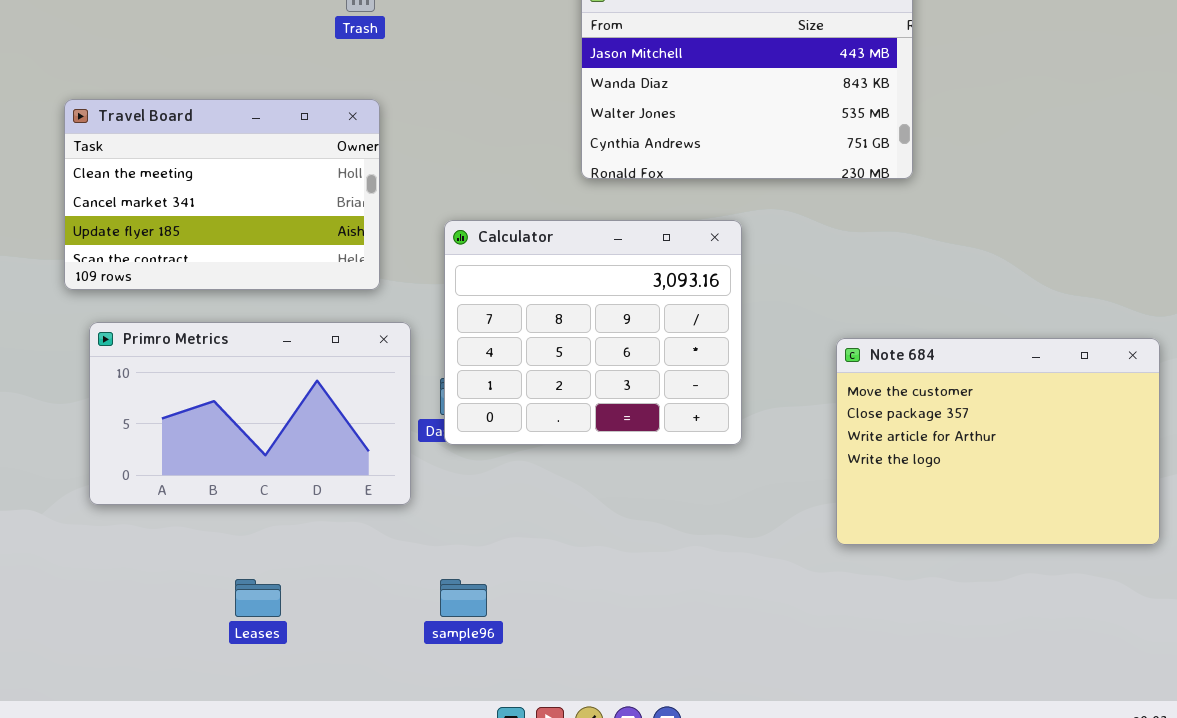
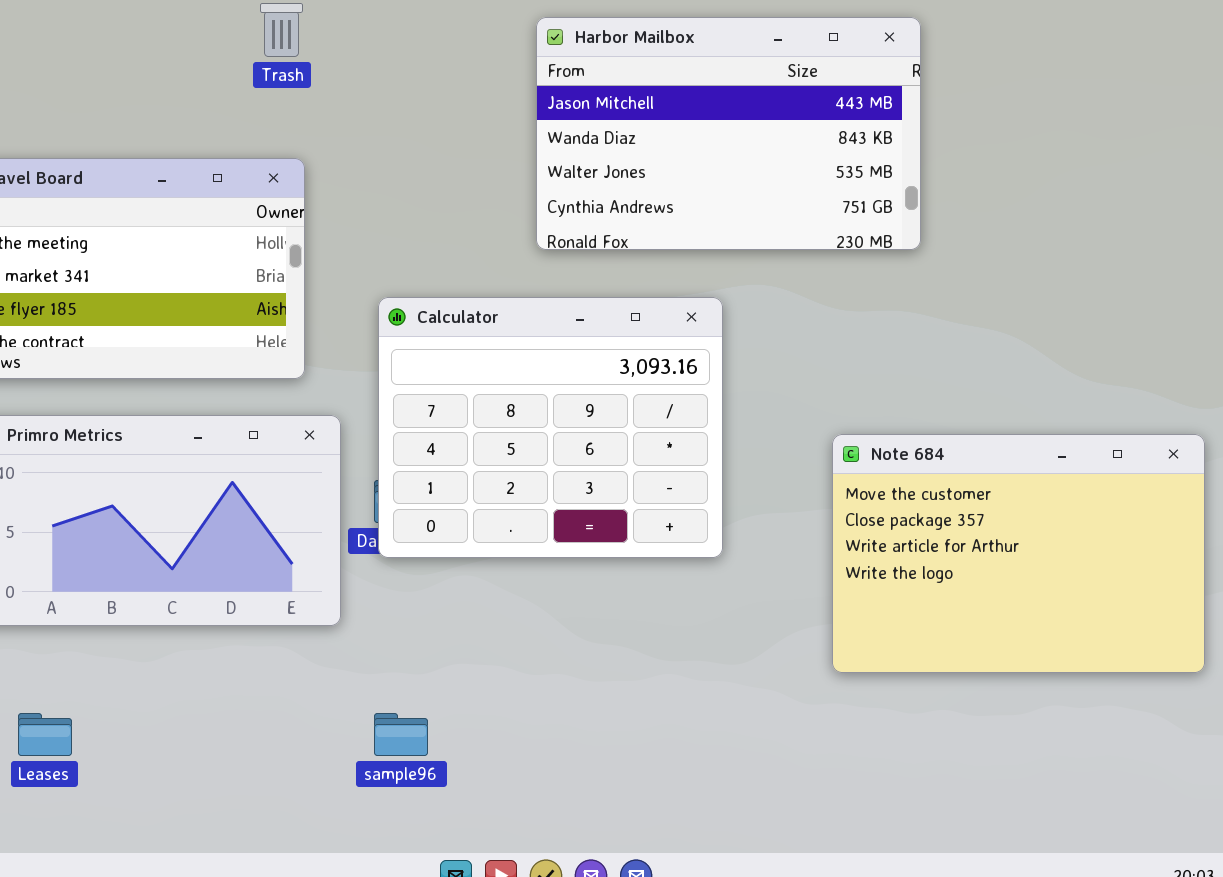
Leases: [235,579,281,617] -> [18,713,72,756], moved

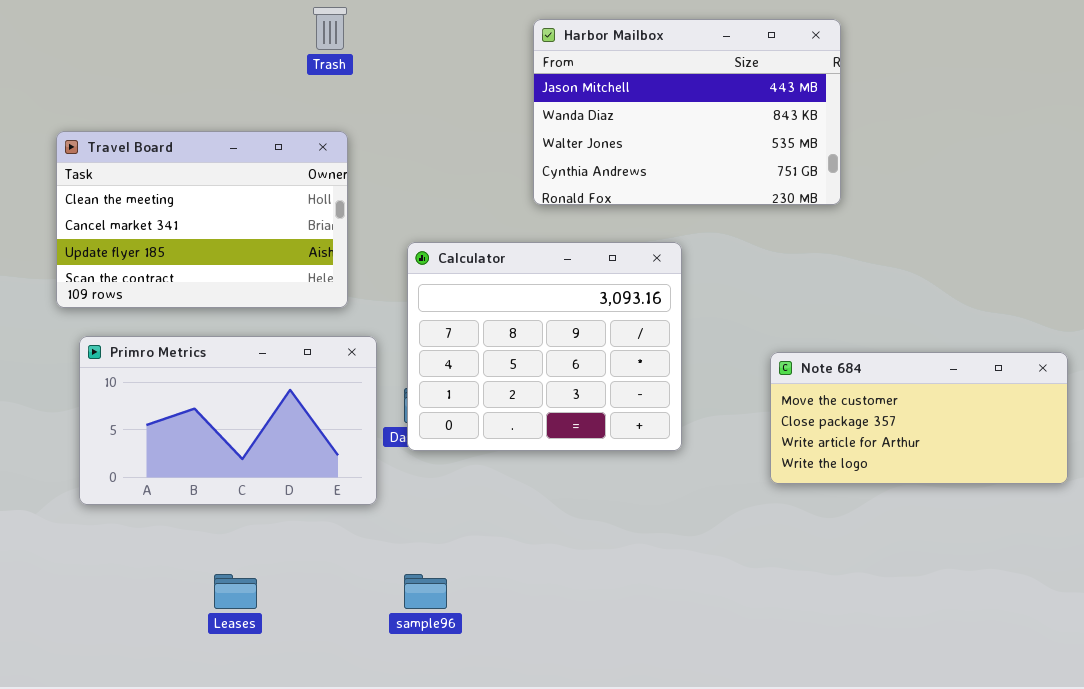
Note 684: [832,434,1205,673] -> [770,352,1068,484], resized
Leases: [18,713,72,756] -> [214,574,257,609], moved

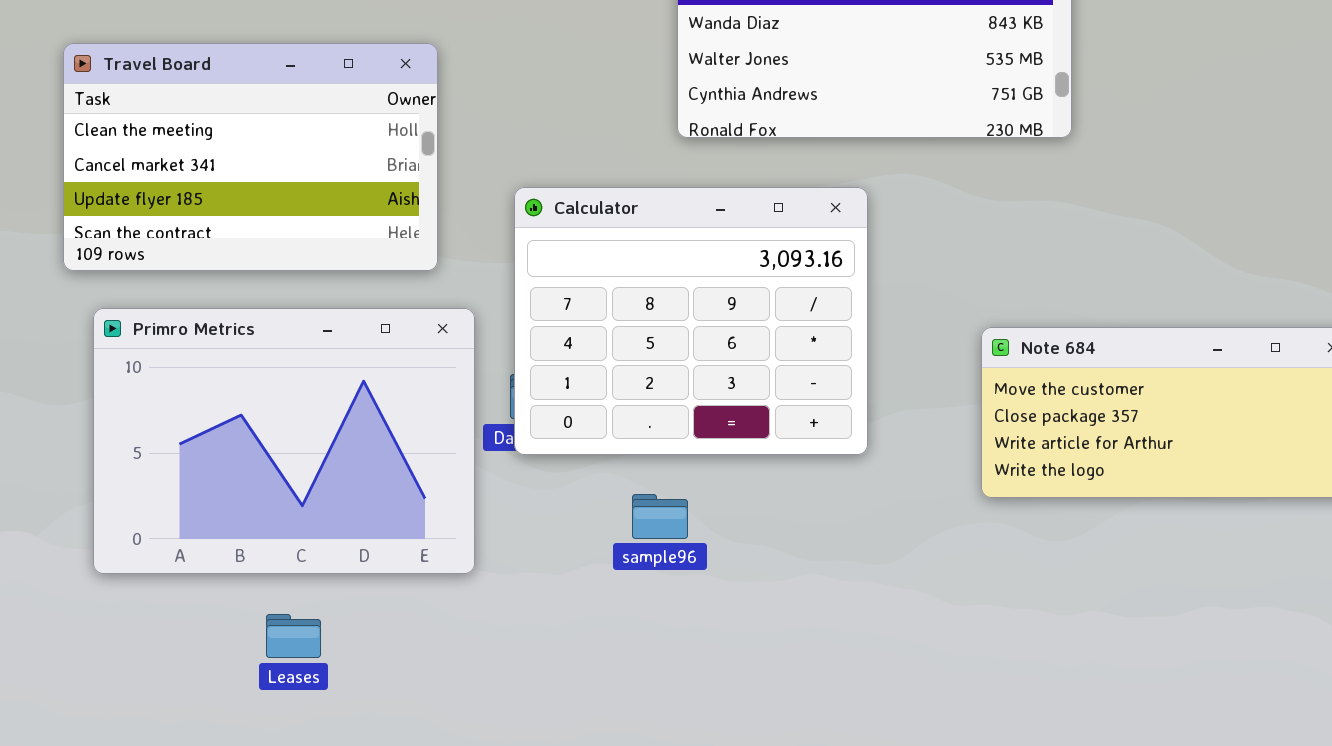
Primro Metrics: [79,336,377,505] -> [93,308,475,574], resized
sample96: [404,574,447,609] -> [632,494,688,539], moved

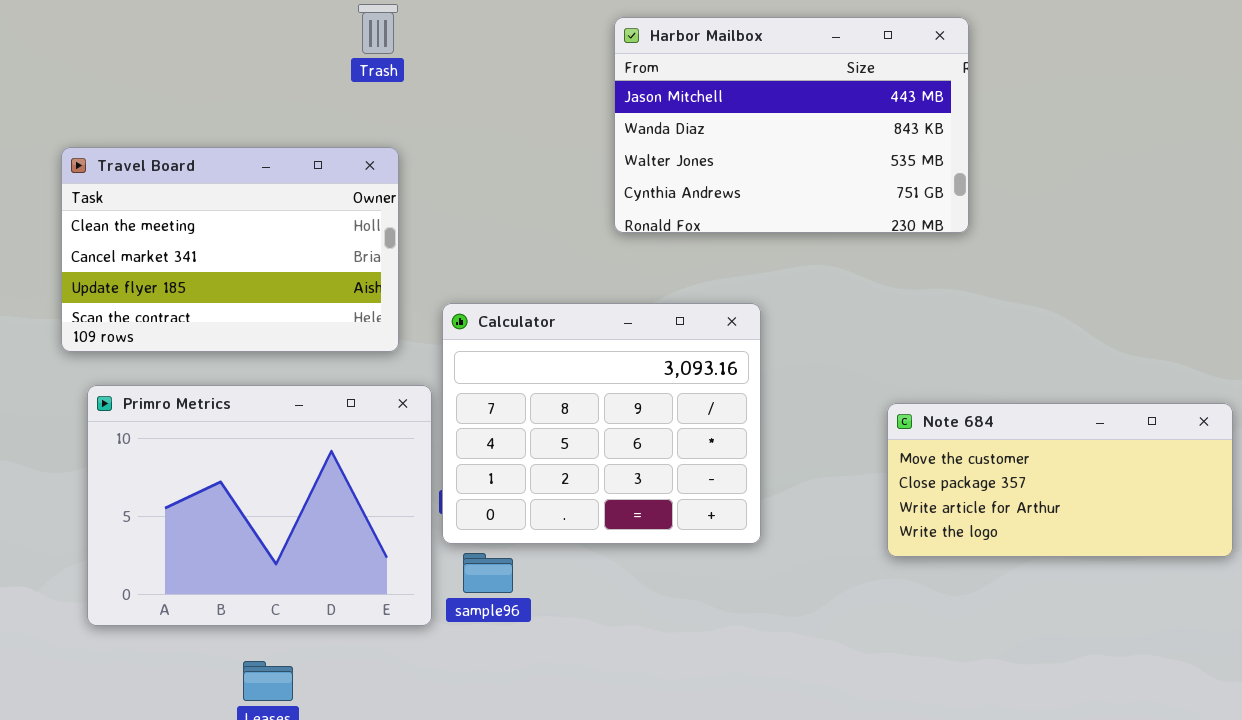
Calculator: [514,187,868,455] -> [442,303,761,544], moved
sample96: [632,494,688,539] -> [463,553,513,593], moved

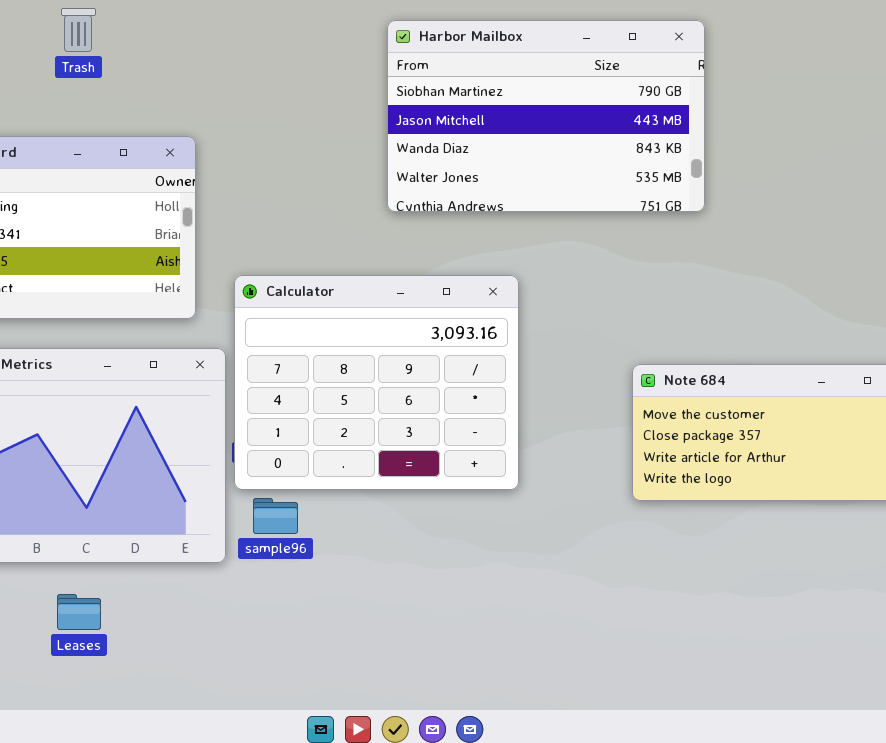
Trash: [358,4,398,54] -> [61,8,96,52], moved
Harbor Mailbox: [614,17,969,233] -> [387,20,705,212], scrolled up 1 row

